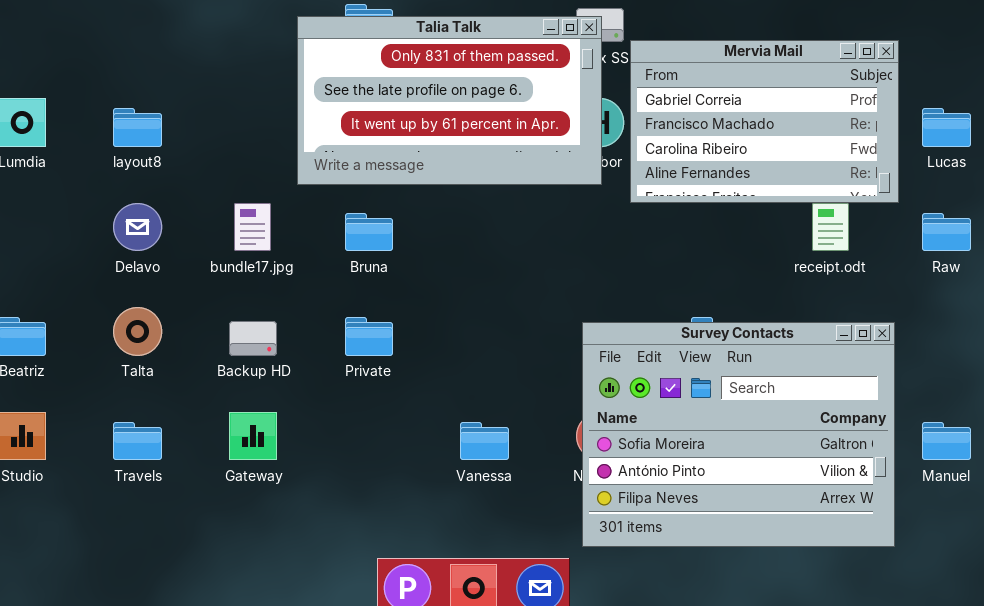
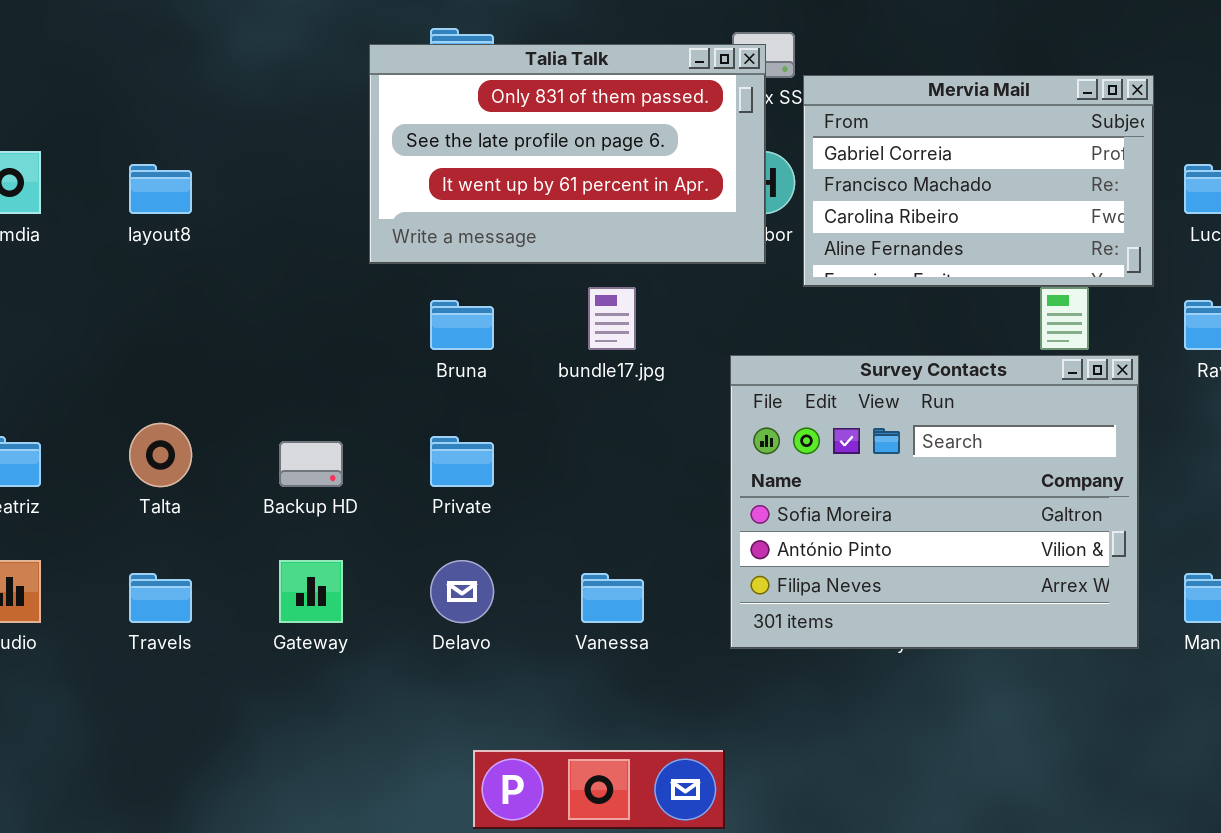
Delavo: [113,203,162,251] -> [430,560,494,623], moved
bundle17.jpg: [234,203,271,251] -> [588,287,636,350], moved
Survey Contacts: [582,322,895,547] -> [730,355,1139,649], moved

